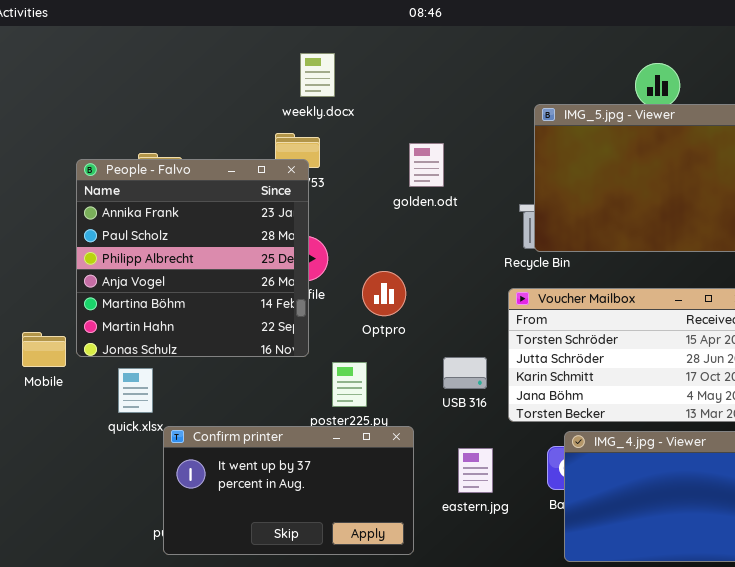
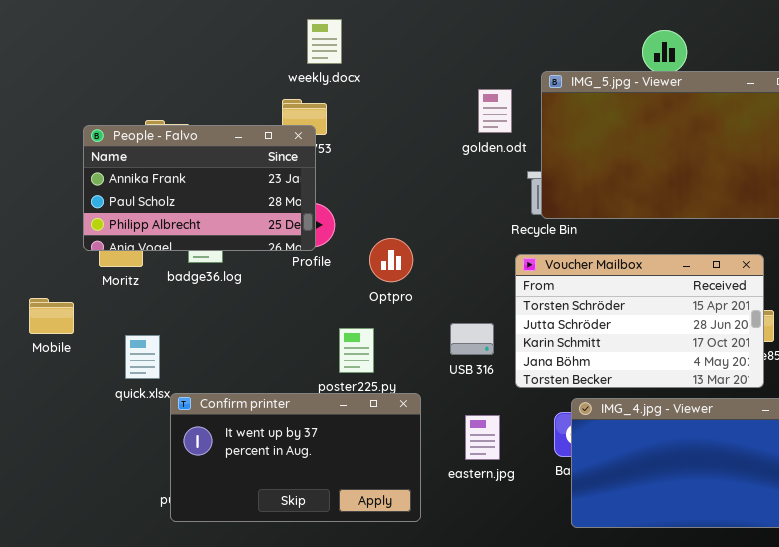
golden.odt: [409,143,444,187] -> [478,89,512,133], moved
People - Falvo: [76,159,309,357] -> [83,125,316,251], resized

